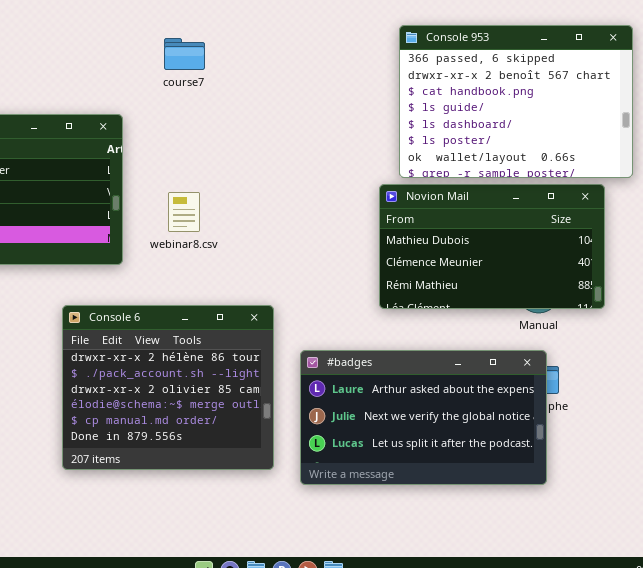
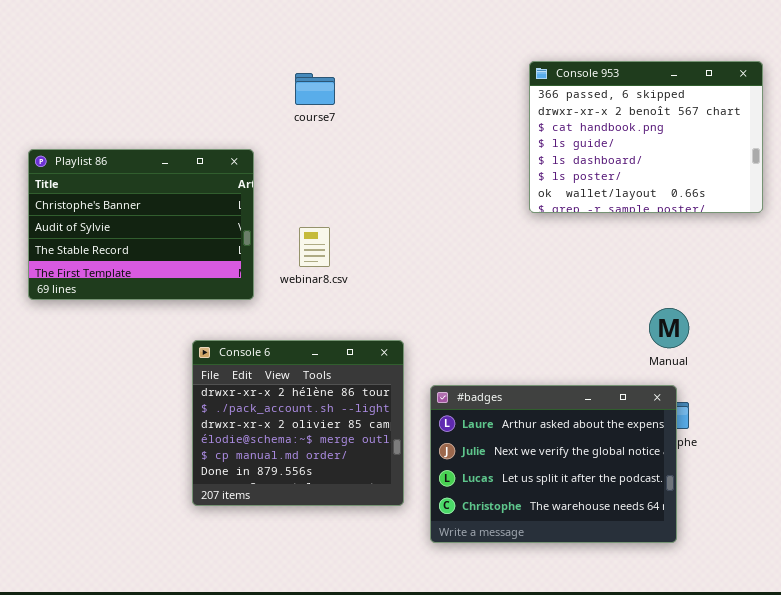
Novion Mail: [379,184,605,309] -> none, closed
#badges: [300,350,547,485] -> [430,385,677,543], resized

